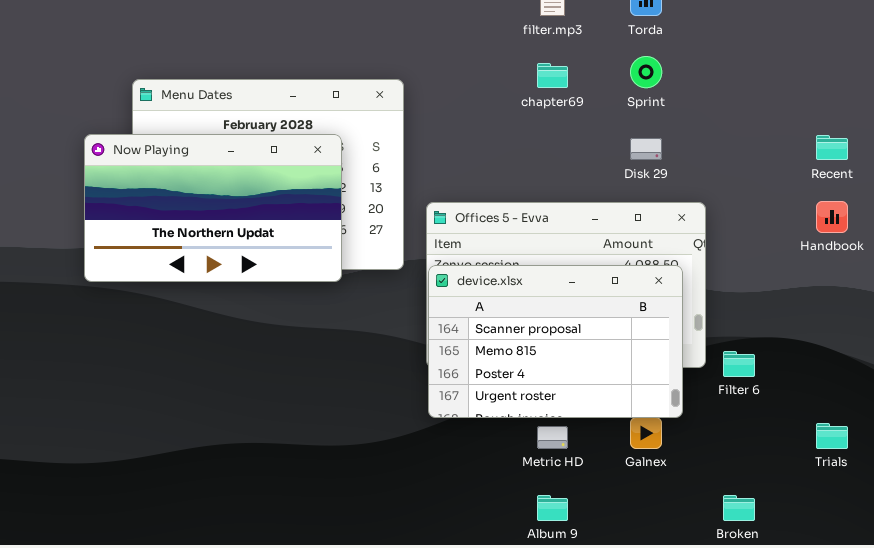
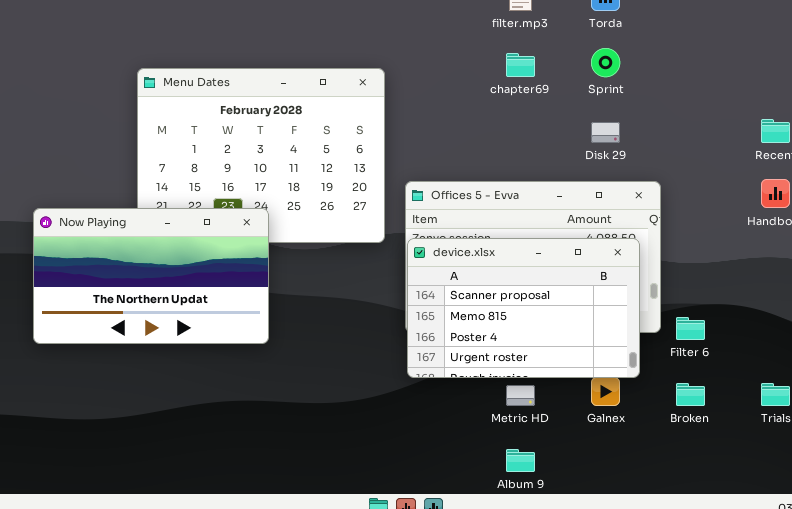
Now Playing: [84,134,342,282] -> [33,208,269,344], moved
Broken: [723,495,755,521] -> [676,383,705,406], moved

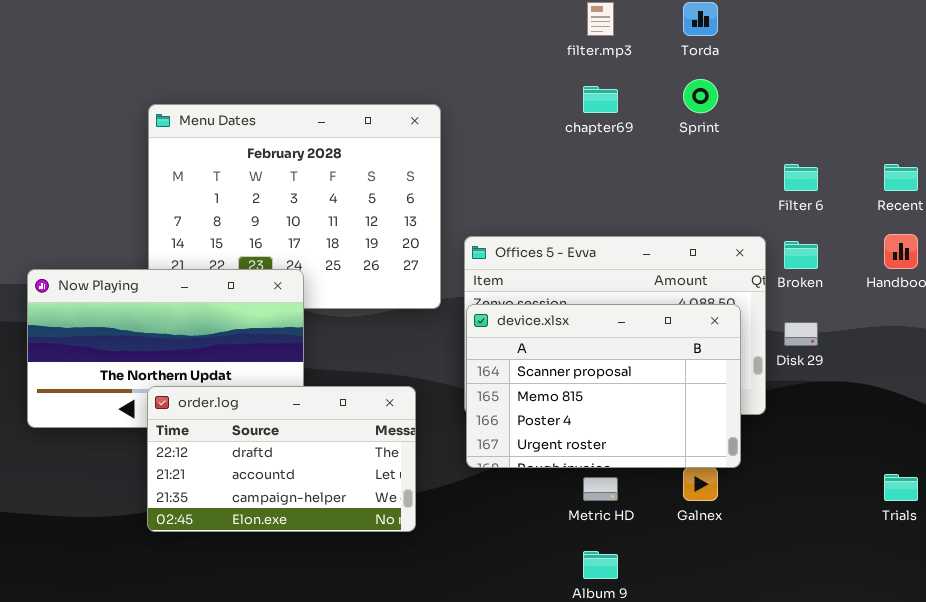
Disk 29: [591,122,620,143] -> [784,322,818,346], moved
order.log: none -> [147,386,416,532], opened
Filter 6: [676,317,705,340] -> [784,164,818,191], moved
Broken: [676,383,705,406] -> [784,241,818,269], moved

